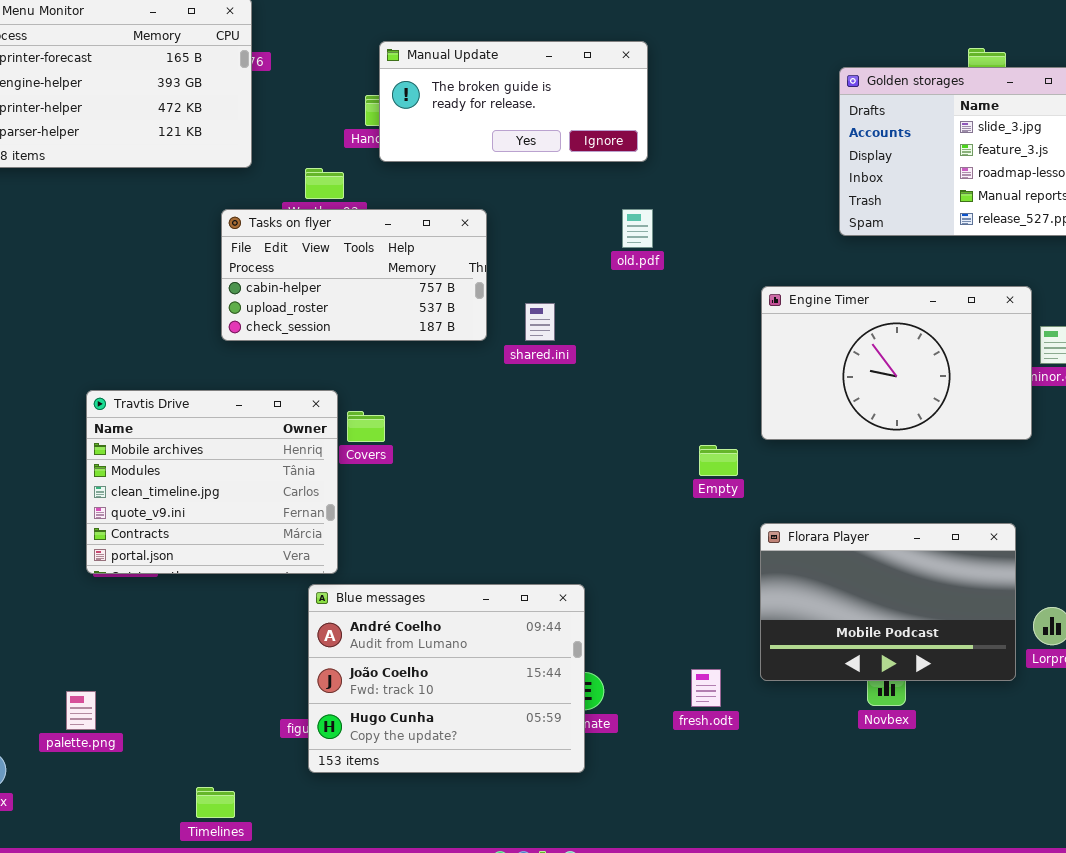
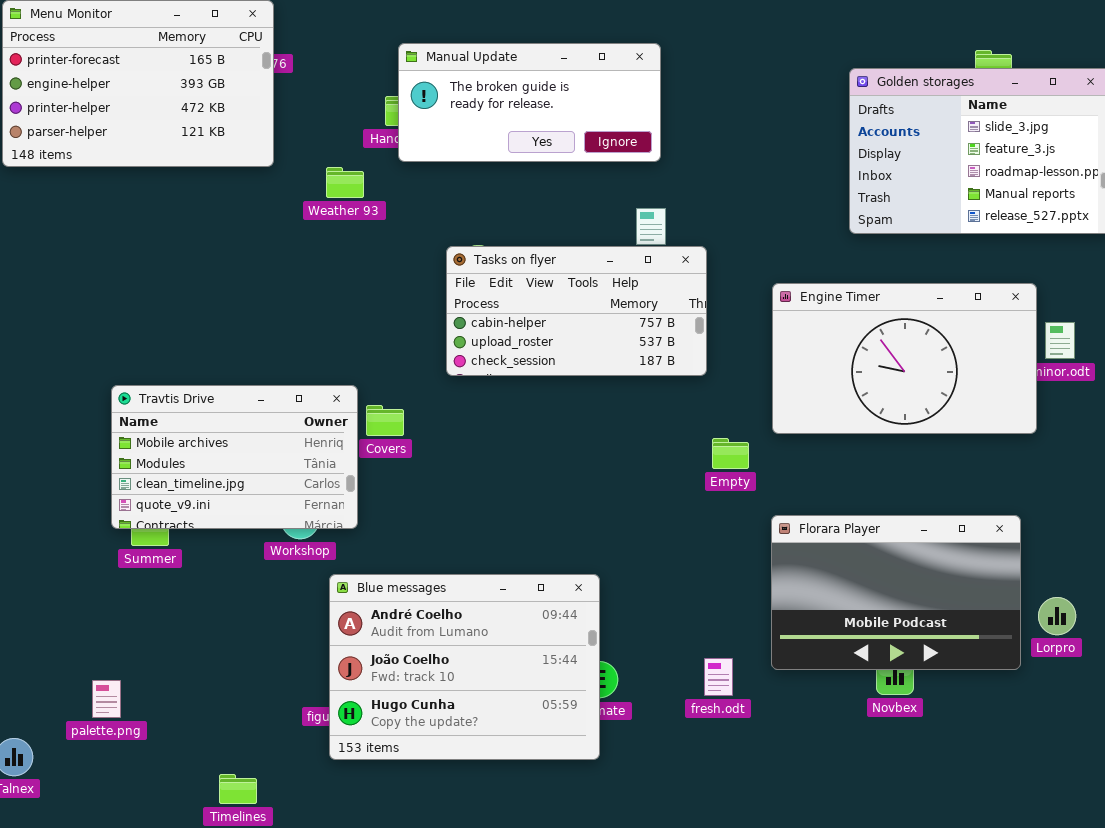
Tasks on flyer: [221,209,487,341] -> [446,246,707,376], moved
Travtis Drive: [86,390,338,574] -> [111,385,358,529], resized

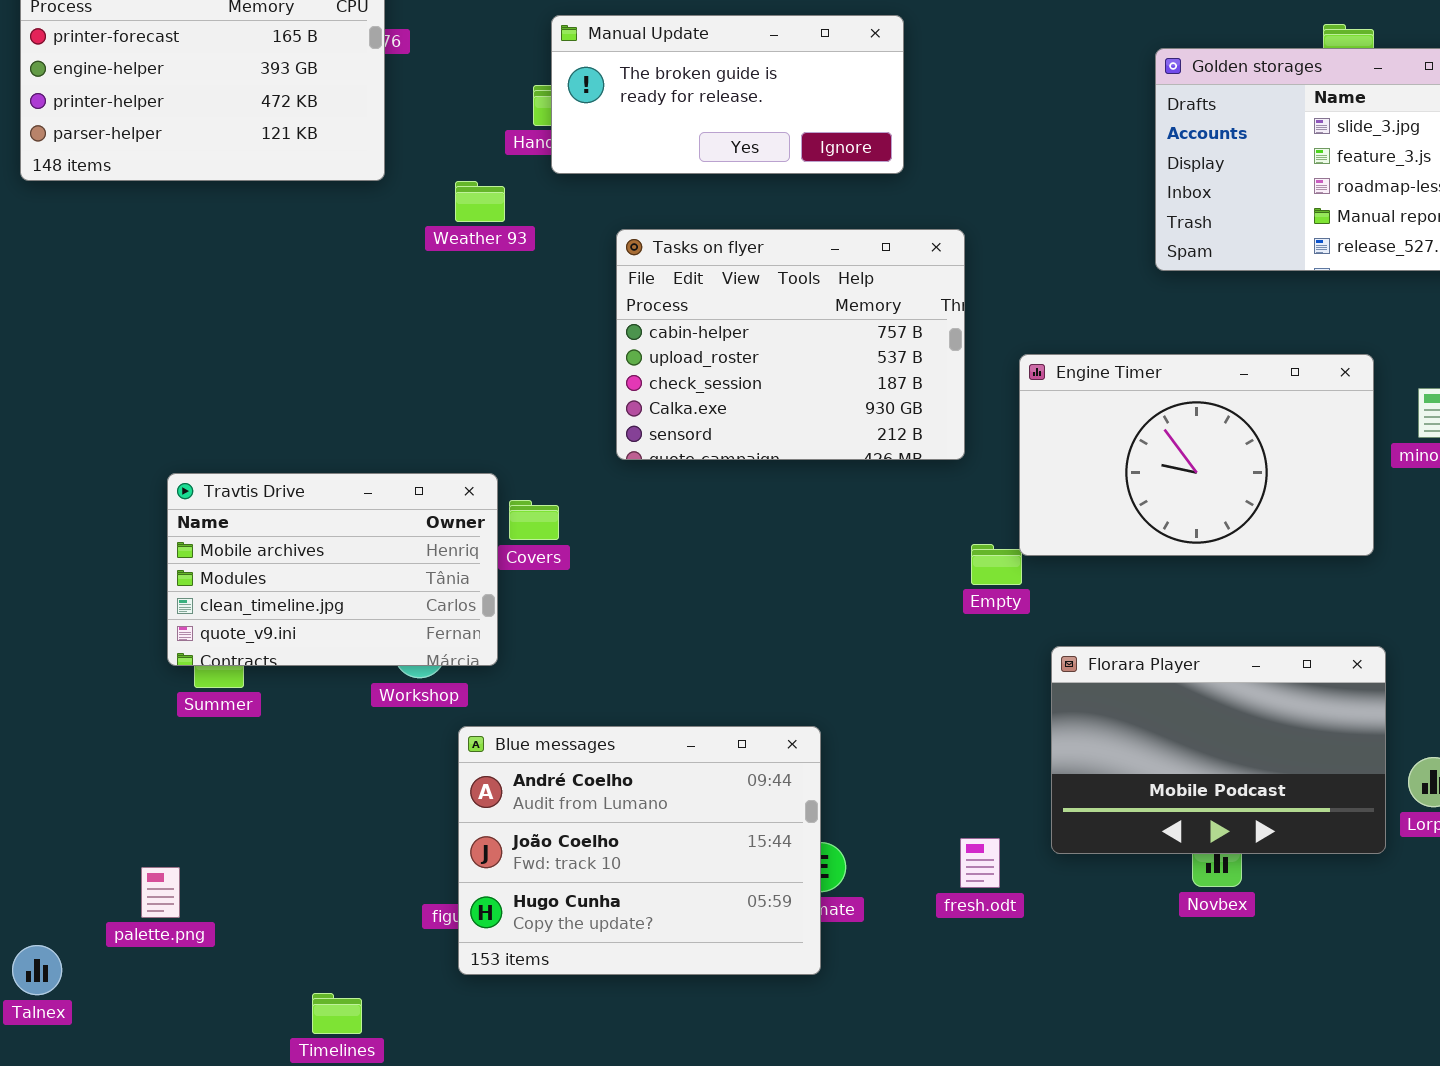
Tasks on flyer: [446,246,707,376] -> [616,229,965,460], resized
Engine Timer: [772,283,1037,434] -> [1019,354,1374,556], moved

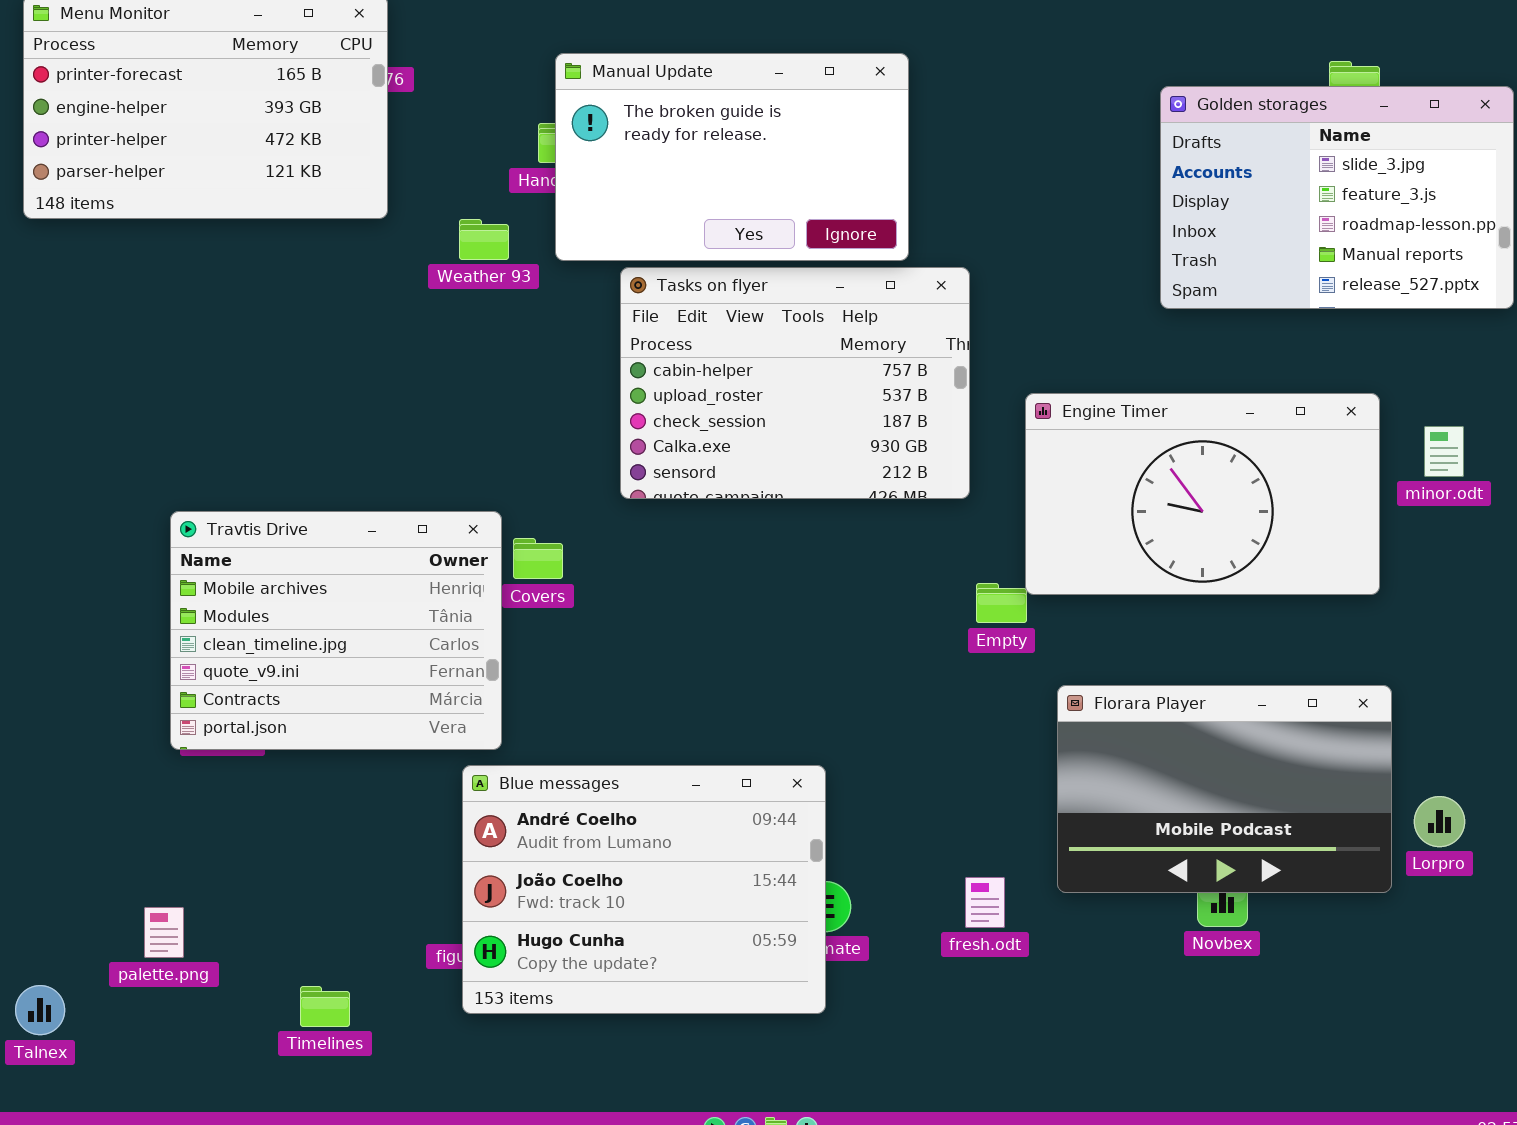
Manual Update: [551,15,904,174] -> [555,53,909,261], resized
Travtis Drive: [167,473,498,666] -> [170,511,502,750], resized
Timelines: [312,993,362,1034] -> [300,986,350,1027], moved

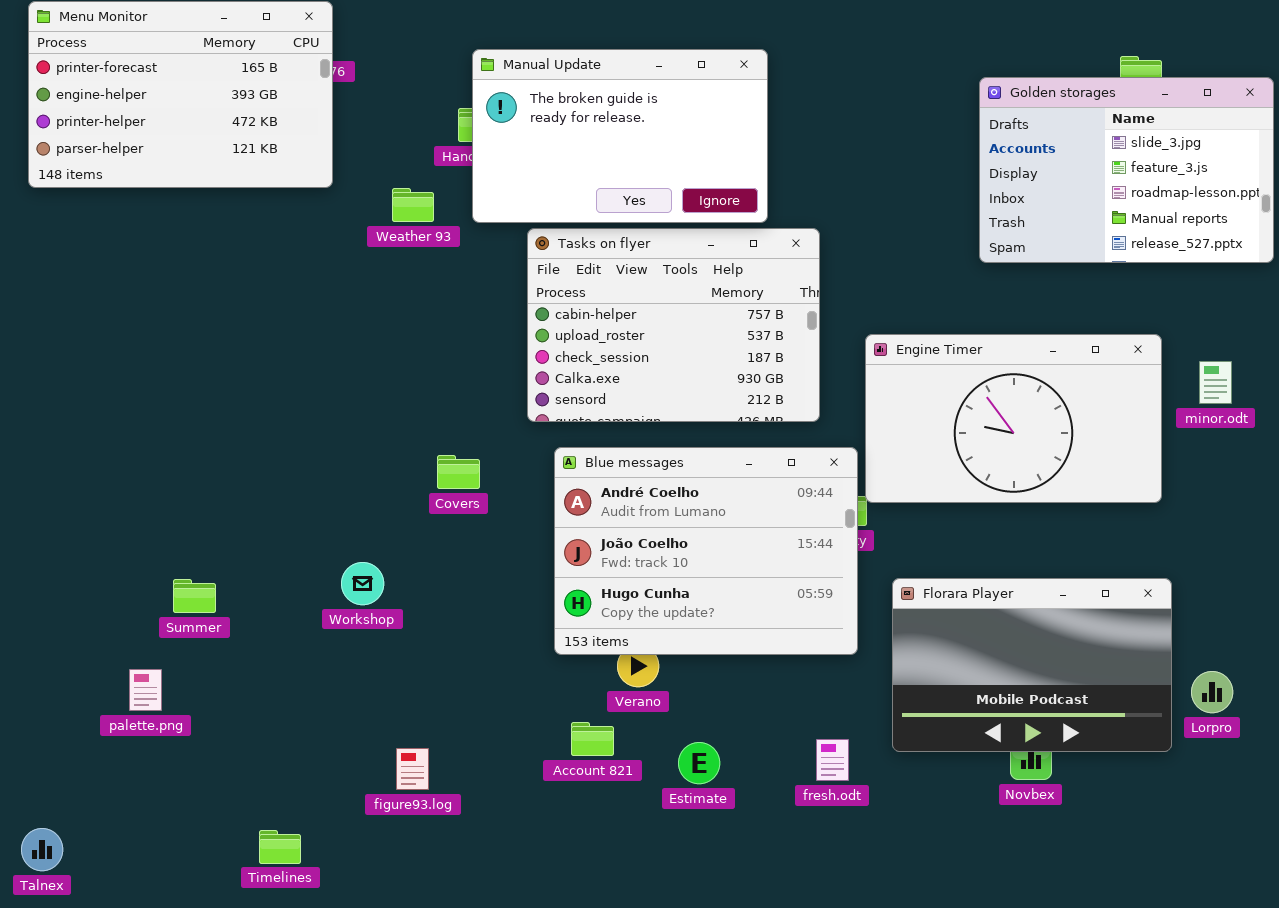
Travtis Drive: [170,511,502,750] -> none, closed
Blue messages: [462,765,826,1014] -> [554,447,858,655], moved
palette.png: [144,907,184,958] -> [129,669,162,711], moved

